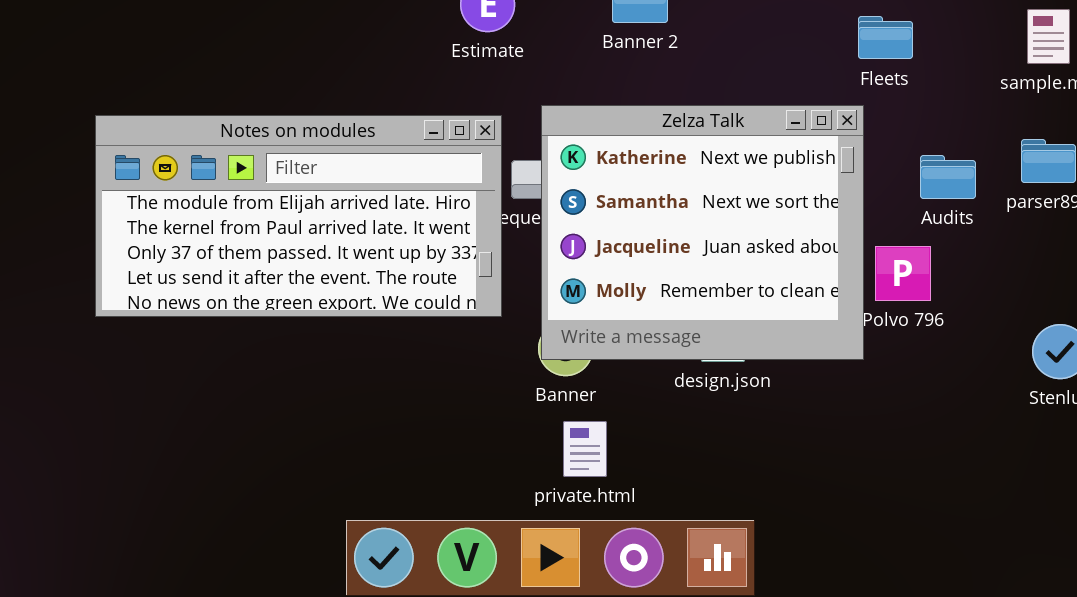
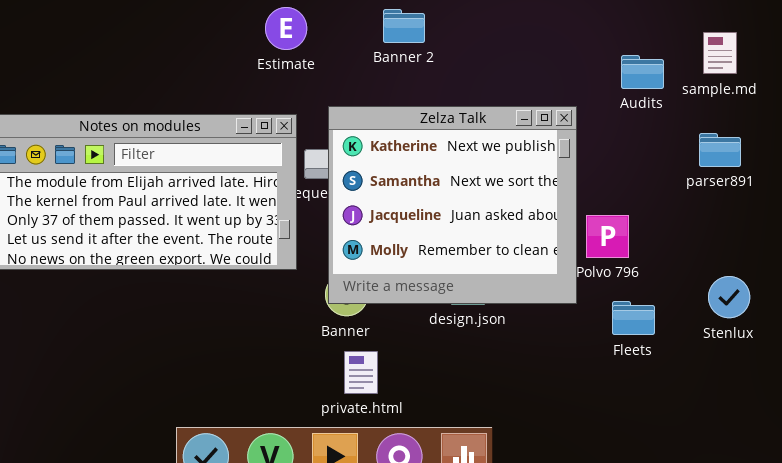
Fleets: [858,16,913,59] -> [612,301,655,335], moved
Audits: [920,155,976,199] -> [621,55,664,89], moved

